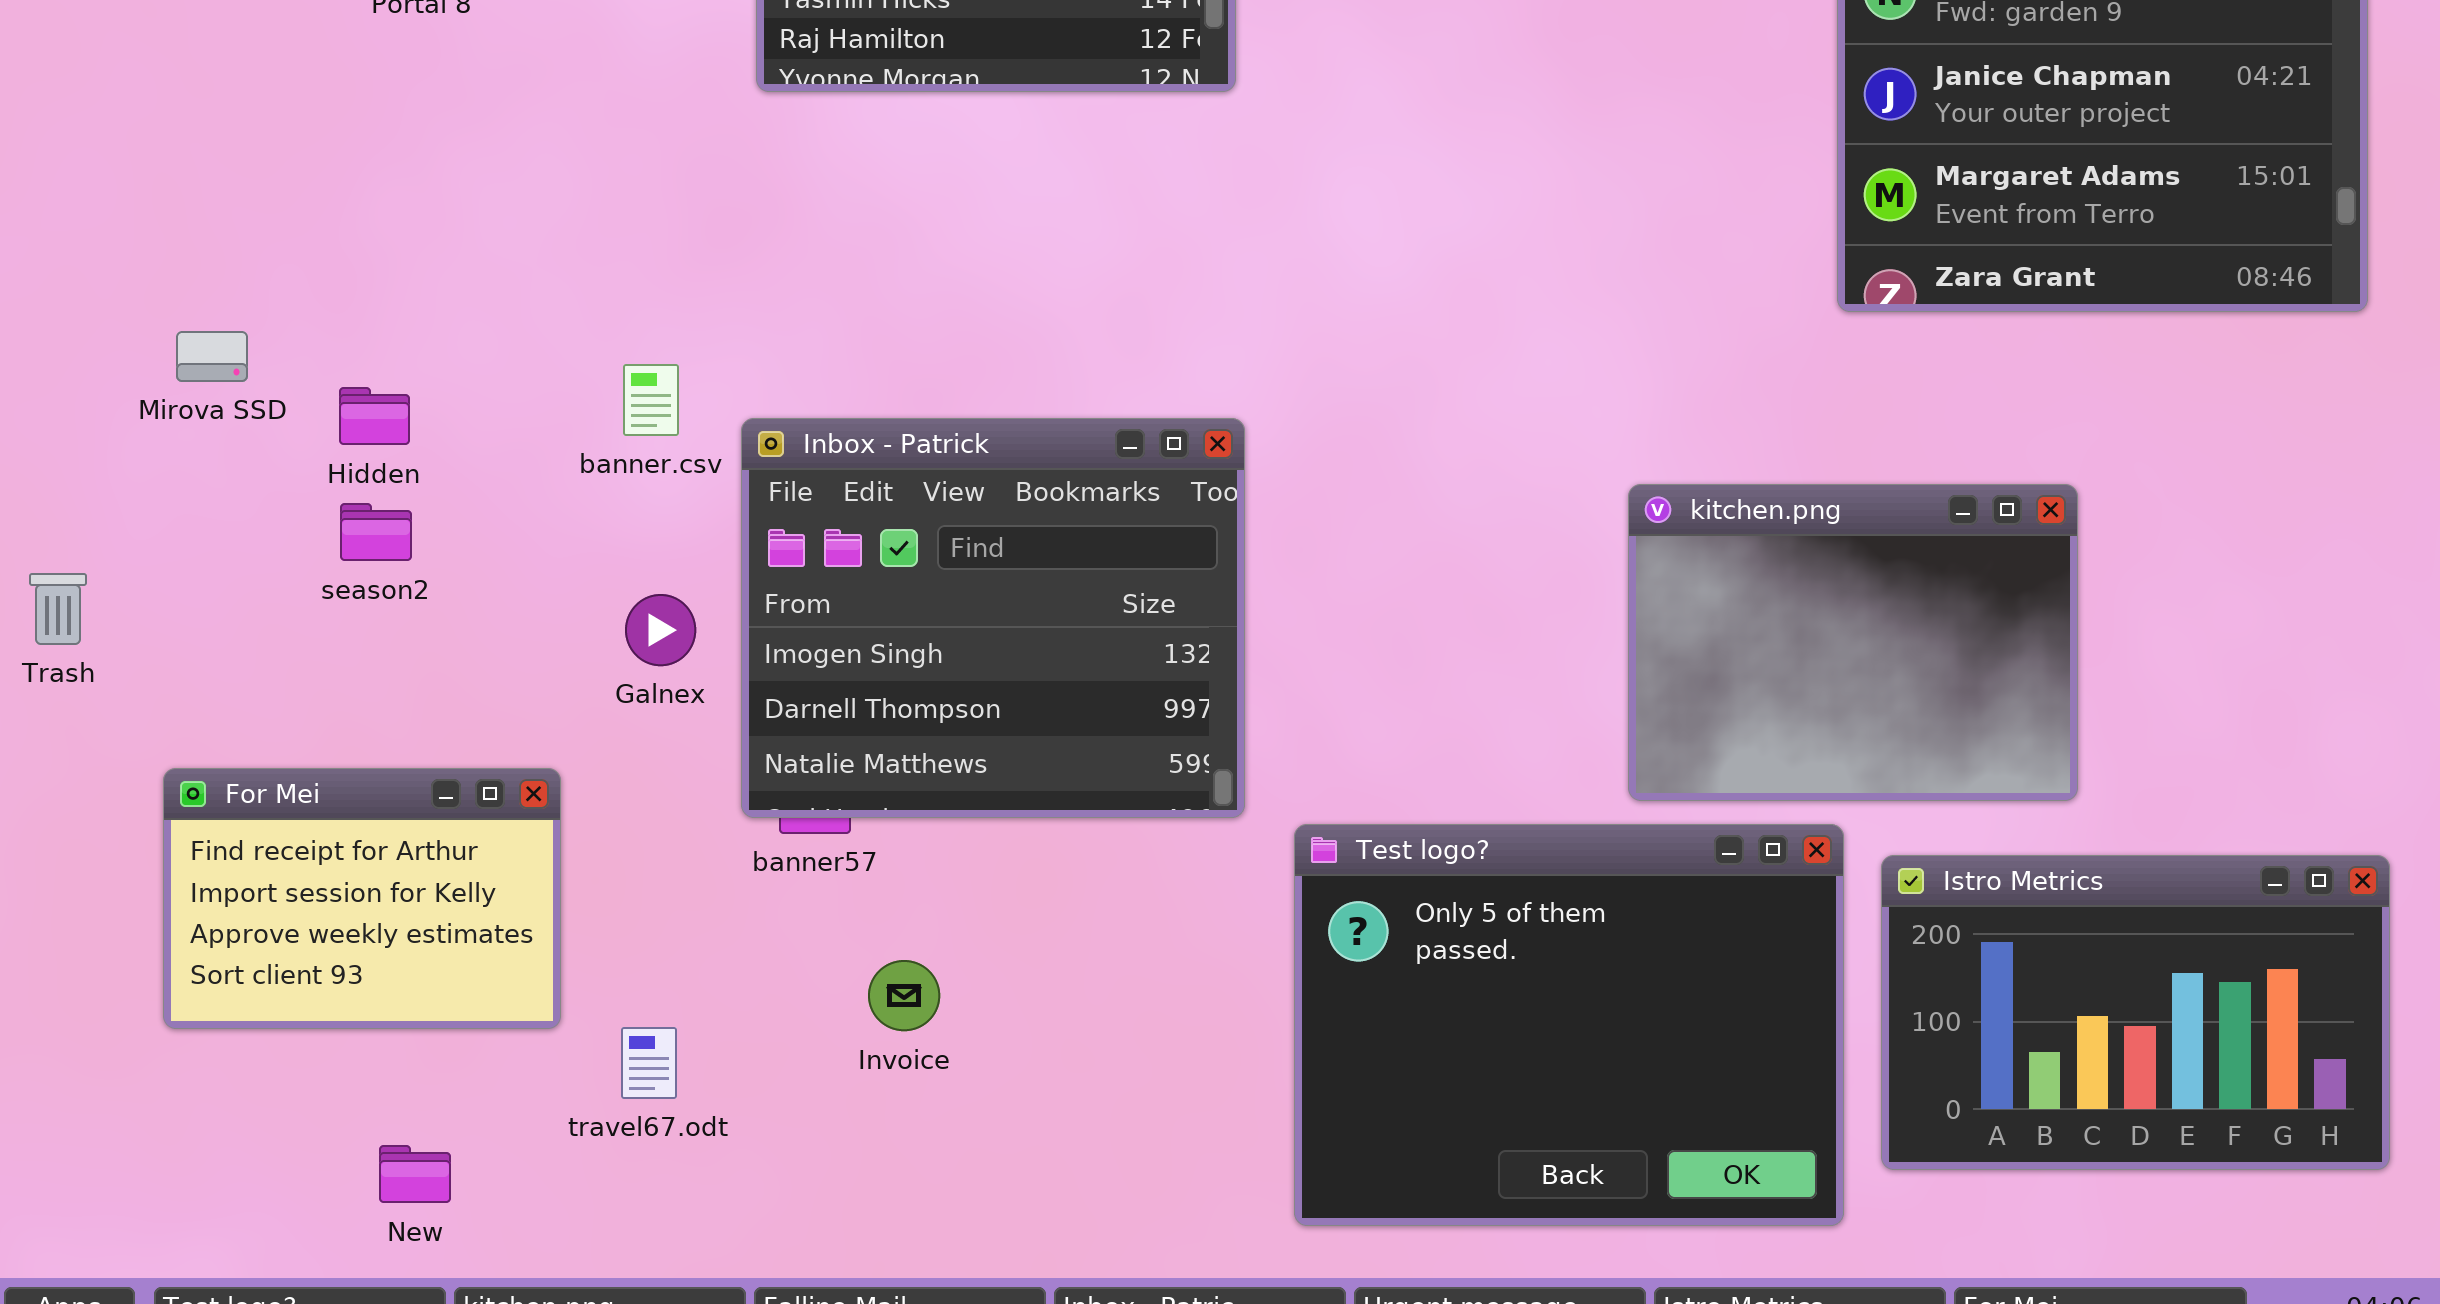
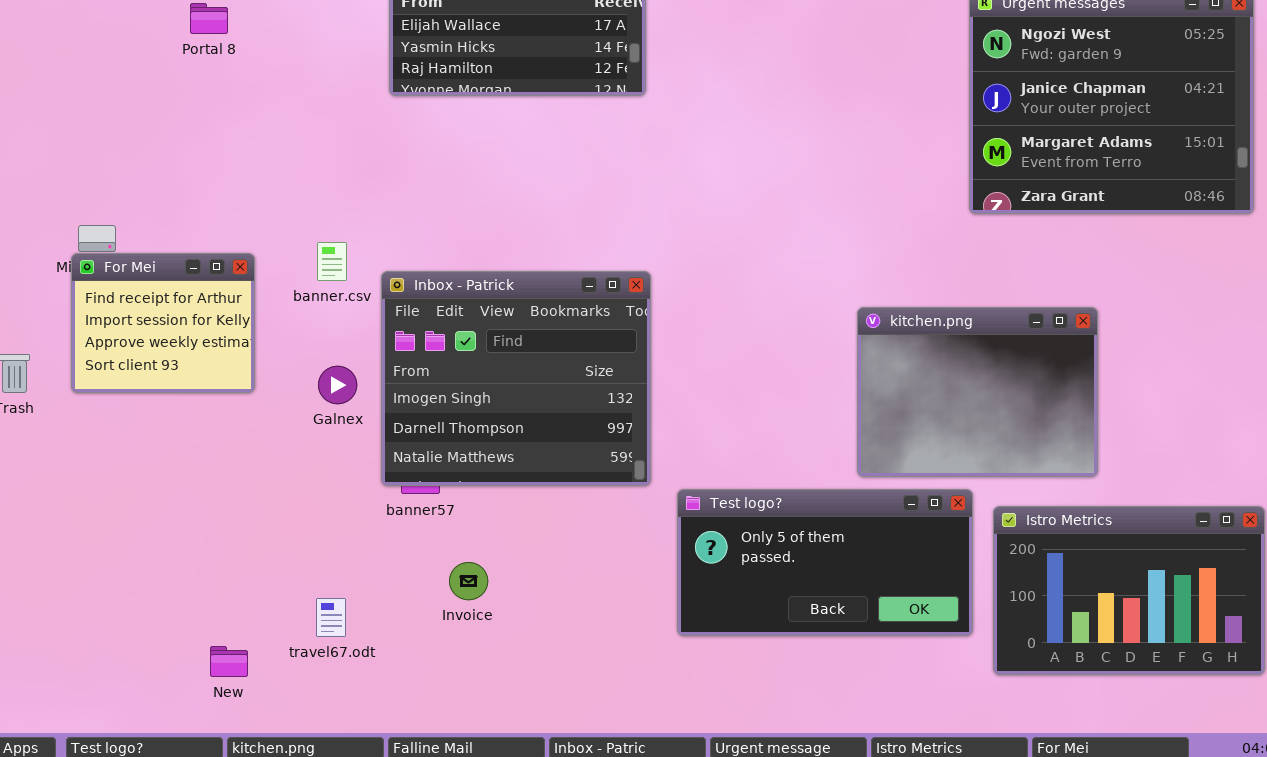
For Mei: [163,768,561,1029] -> [71,253,255,393], moved, resized
Test logo?: [1294,824,1844,1226] -> [677,489,973,636], resized
New: [379,1145,451,1203] -> [210,646,248,677], moved

